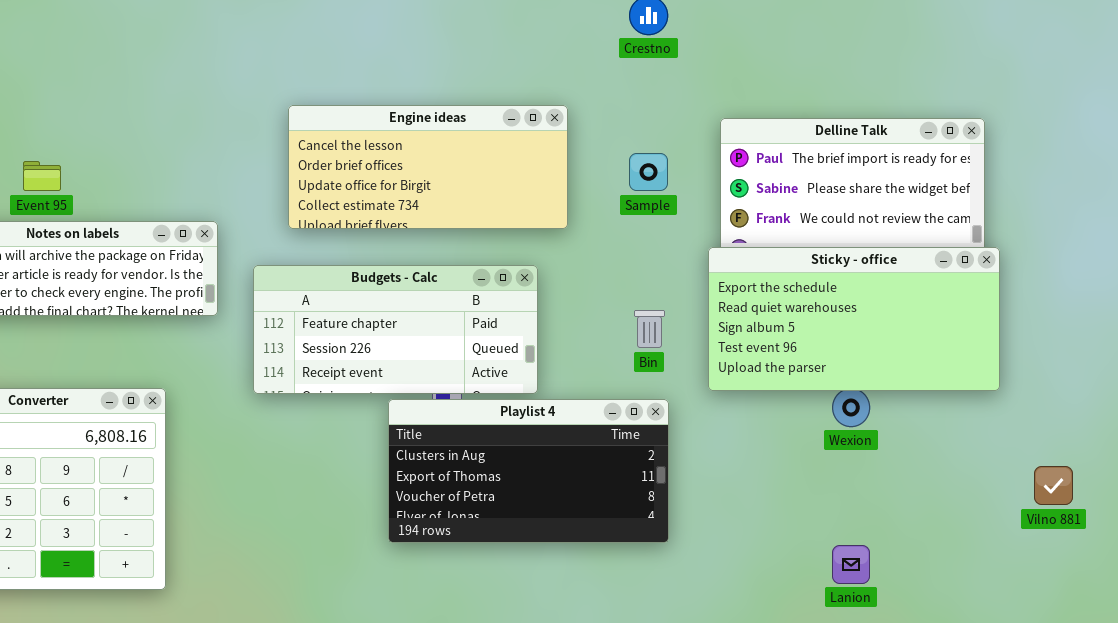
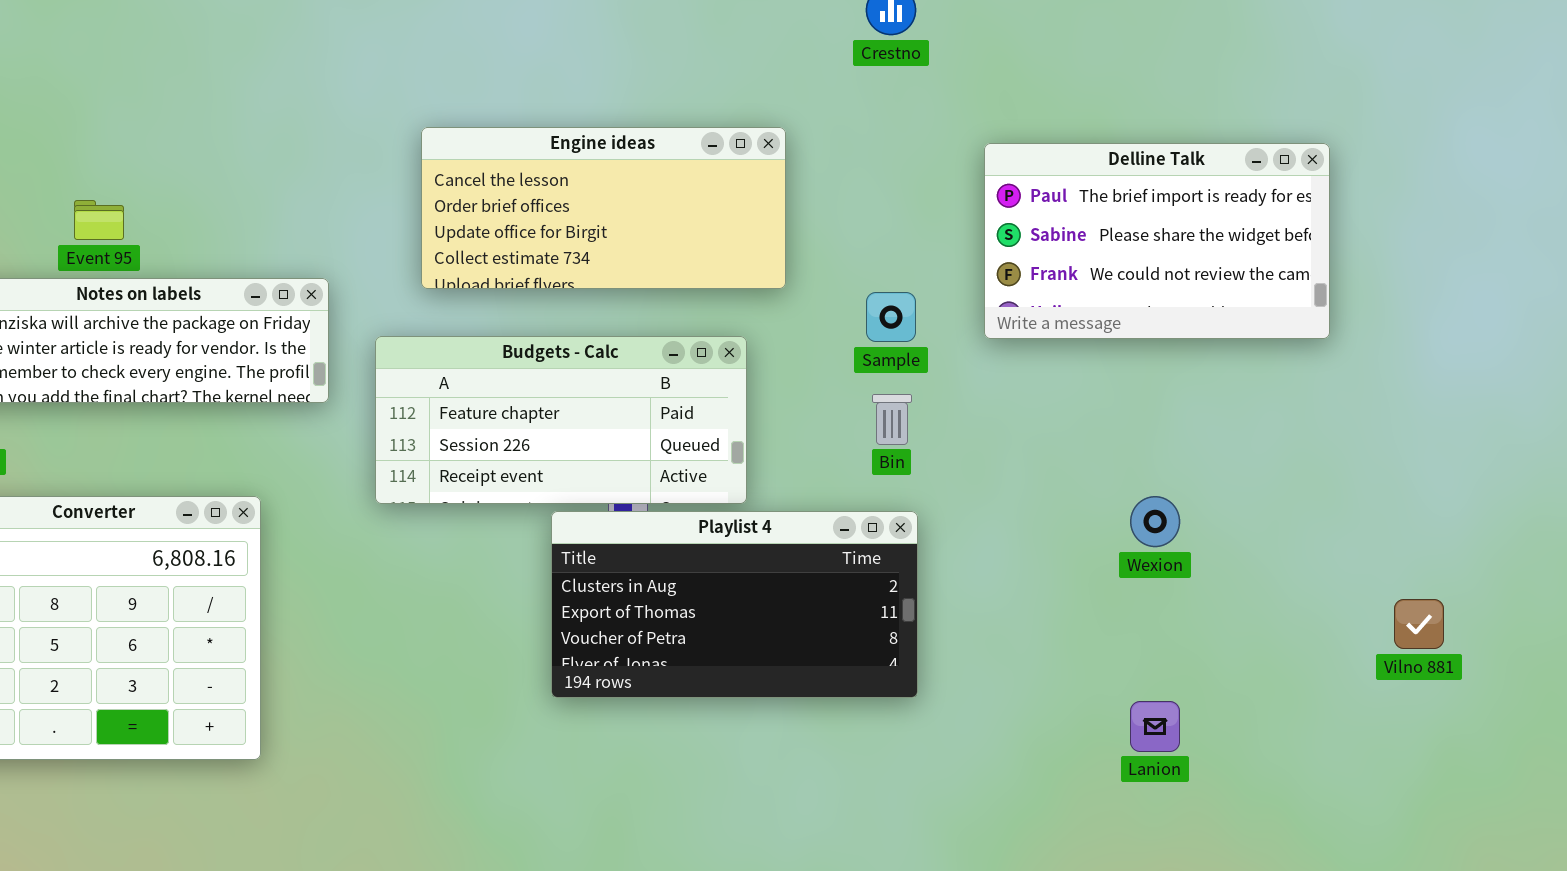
Sample: [629,153,668,191] -> [866,292,916,342], moved
Sticky - office: [708,247,1000,391] -> none, closed

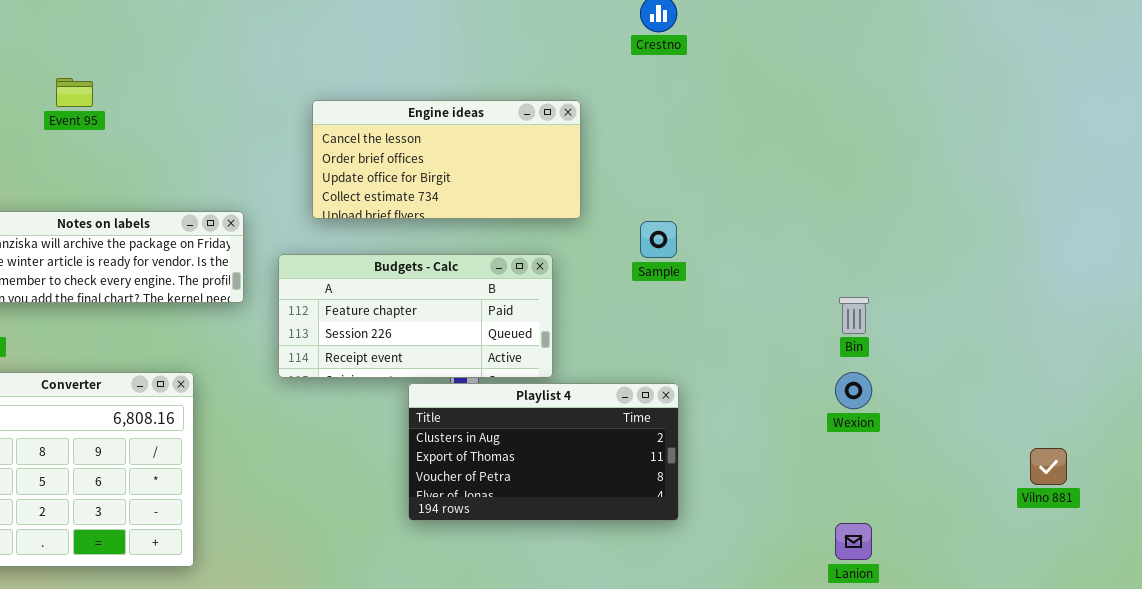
Delline Talk: [984,143,1330,339] -> none, closed
Event 95: [74,200,124,240] -> [56,78,93,107], moved
Bin: [872,394,912,445] -> [839,297,869,334], moved

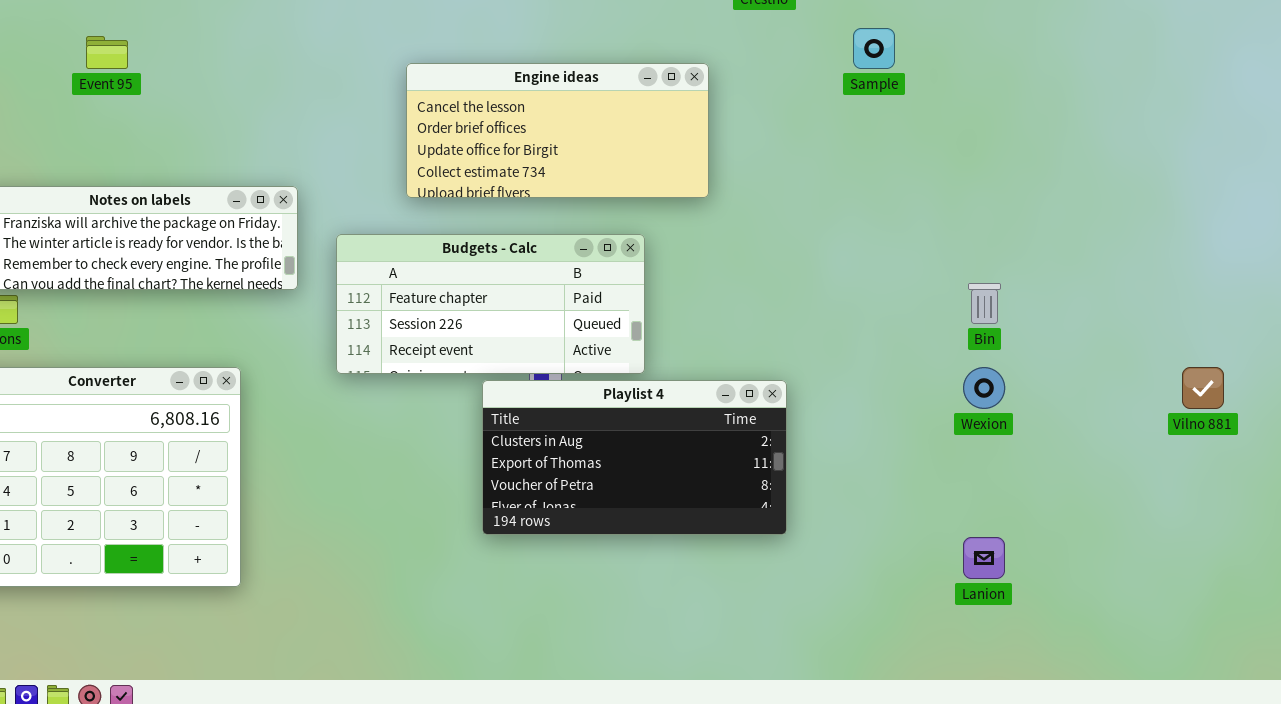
Engine ideas: [312,100,581,219] -> [406,63,709,198], moved
Sample: [640,221,677,258] -> [853,28,895,69], moved
Vilno 881: [1030,448,1067,485] -> [1182,367,1224,409], moved

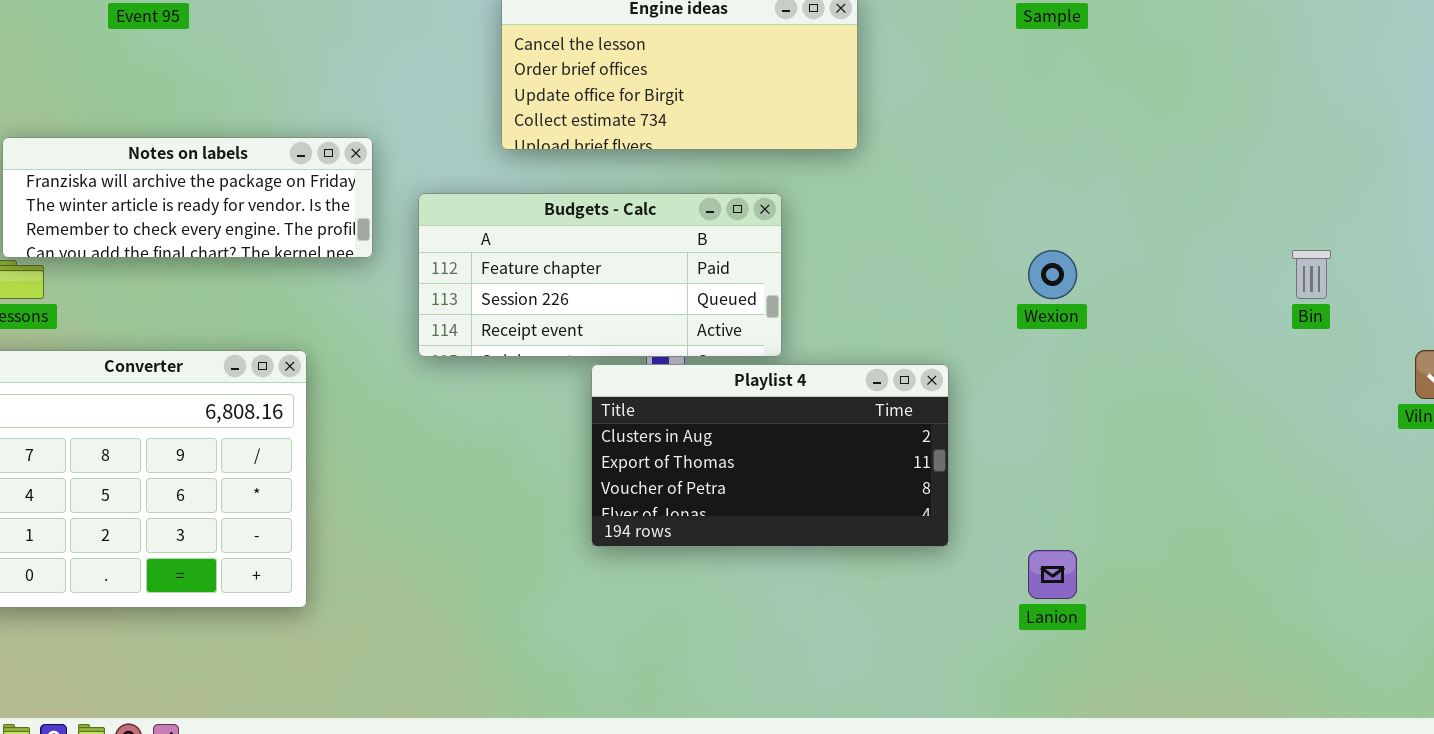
Bin: [968,283,1001,324] -> [1292,250,1331,299], moved
Wexion: [963,367,1005,409] -> [1028,250,1077,299], moved
Lanion: [963,537,1005,579] -> [1028,550,1077,599], moved

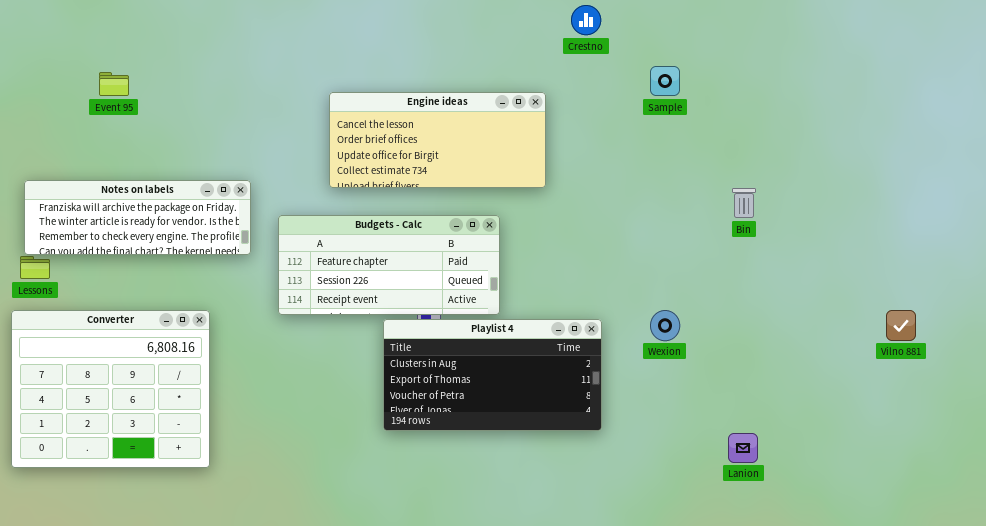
Wexion: [1028,250,1077,299] -> [650,310,680,341], moved
Bin: [1292,250,1331,299] -> [732,188,756,218], moved
Lanion: [1028,550,1077,599] -> [728,433,758,463], moved

